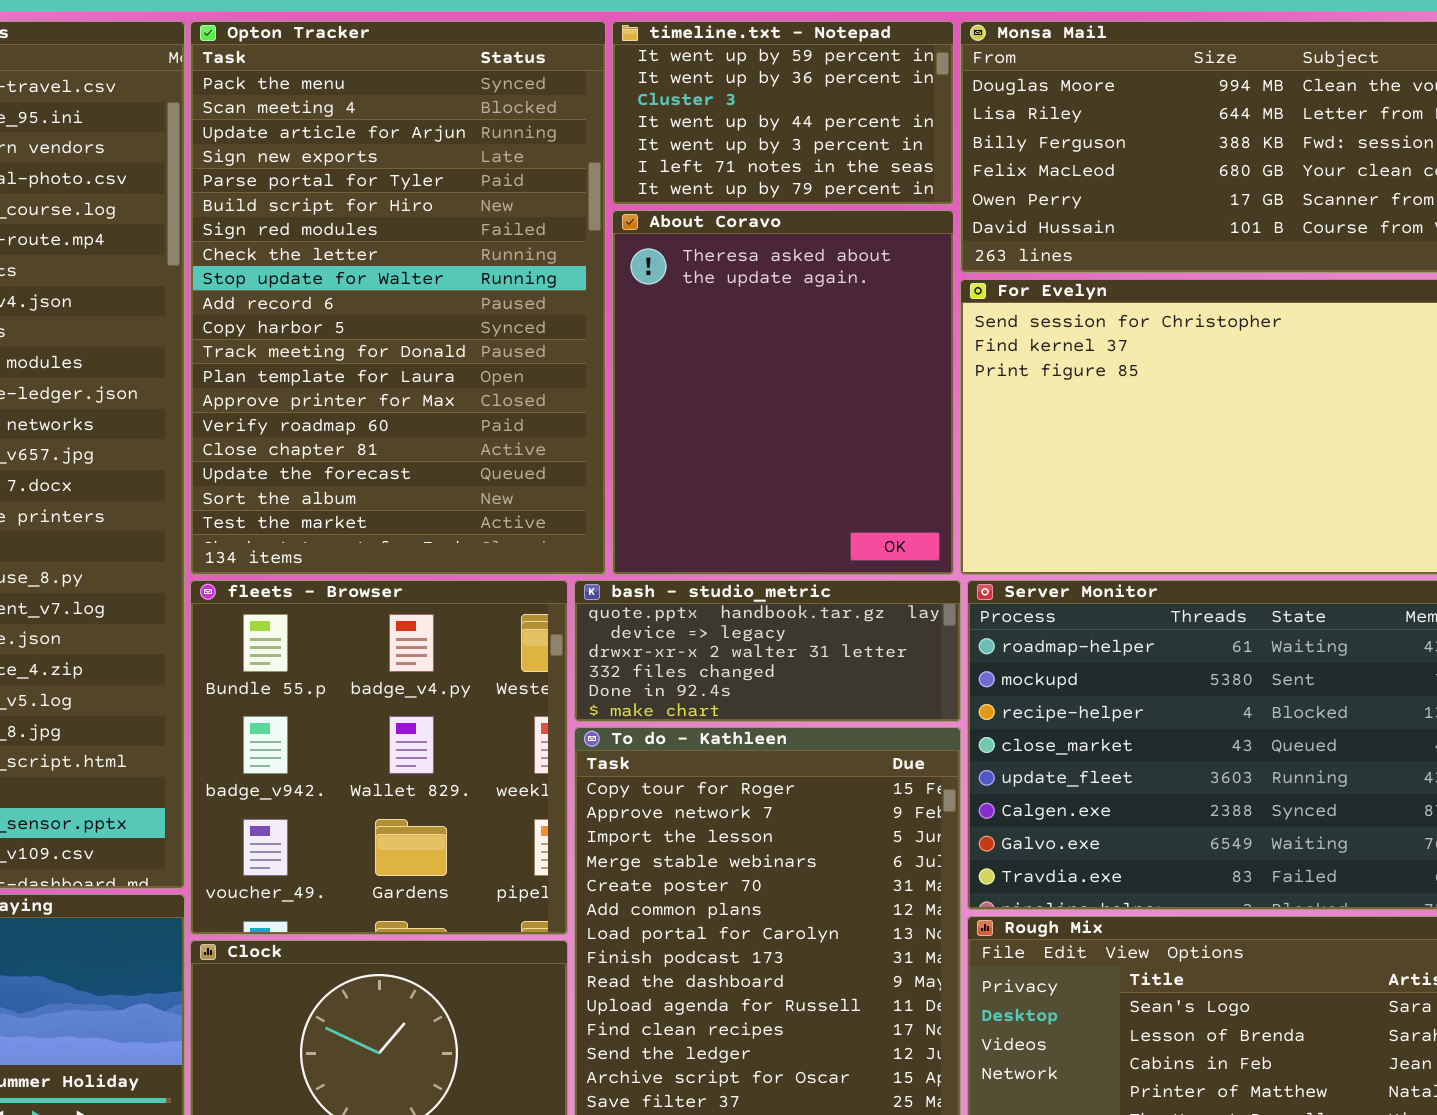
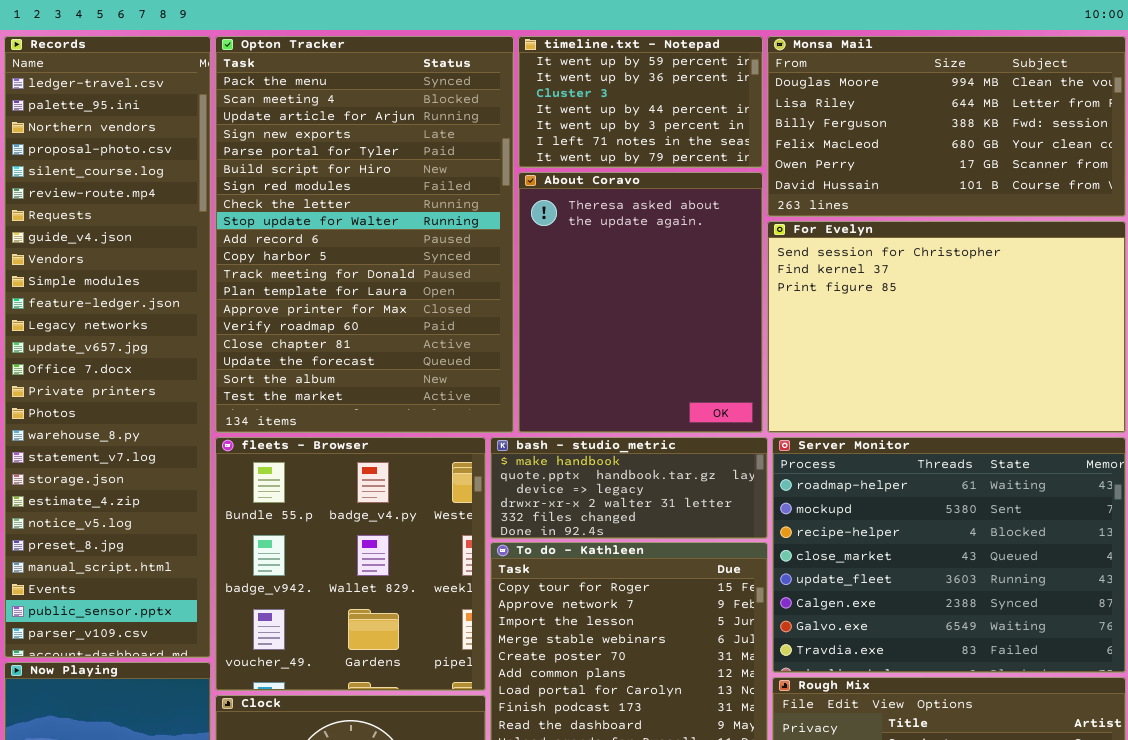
bash - studio_metric: [574,580,961,722] -> [490,437,768,539], scrolled up 1 row

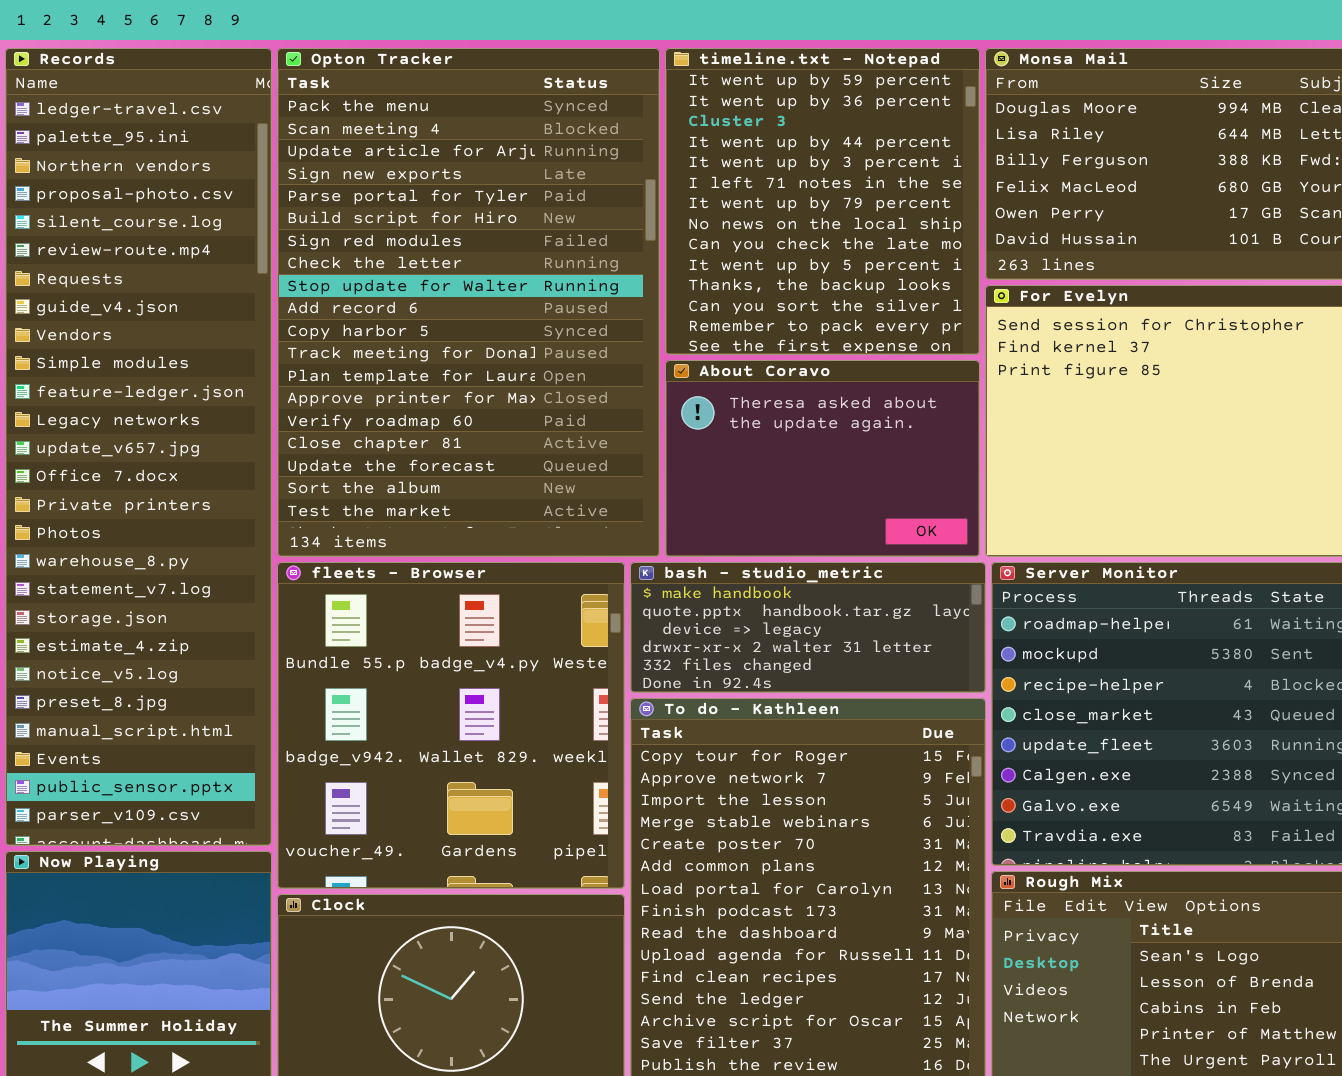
timeline.txt - Notepad: [518,36,763,168] -> [665,48,980,355], resized
About Coravo: [518,172,763,433] -> [665,360,980,557], resized

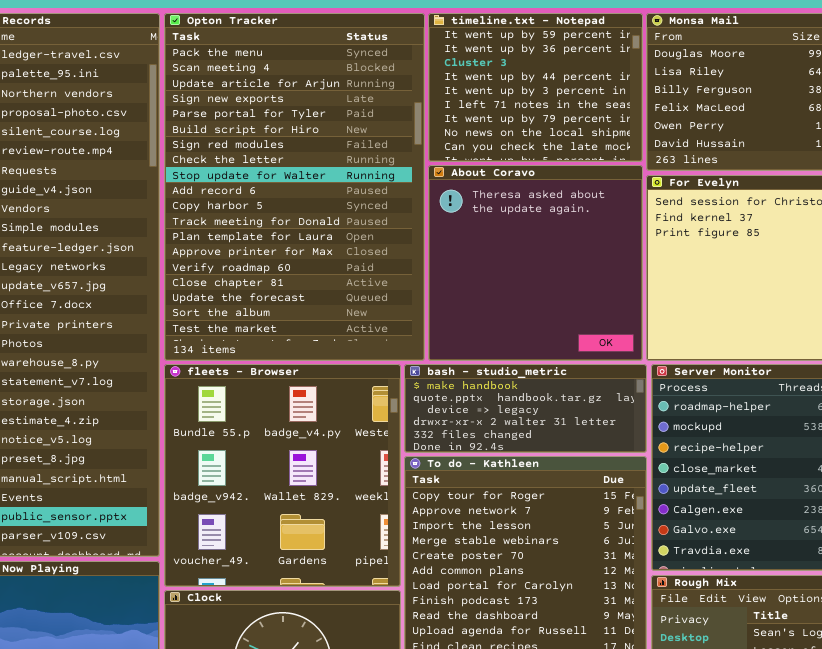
timeline.txt - Notepad: [665,48,980,355] -> [428,13,643,162], resized
About Coravo: [665,360,980,557] -> [428,165,643,361], resized

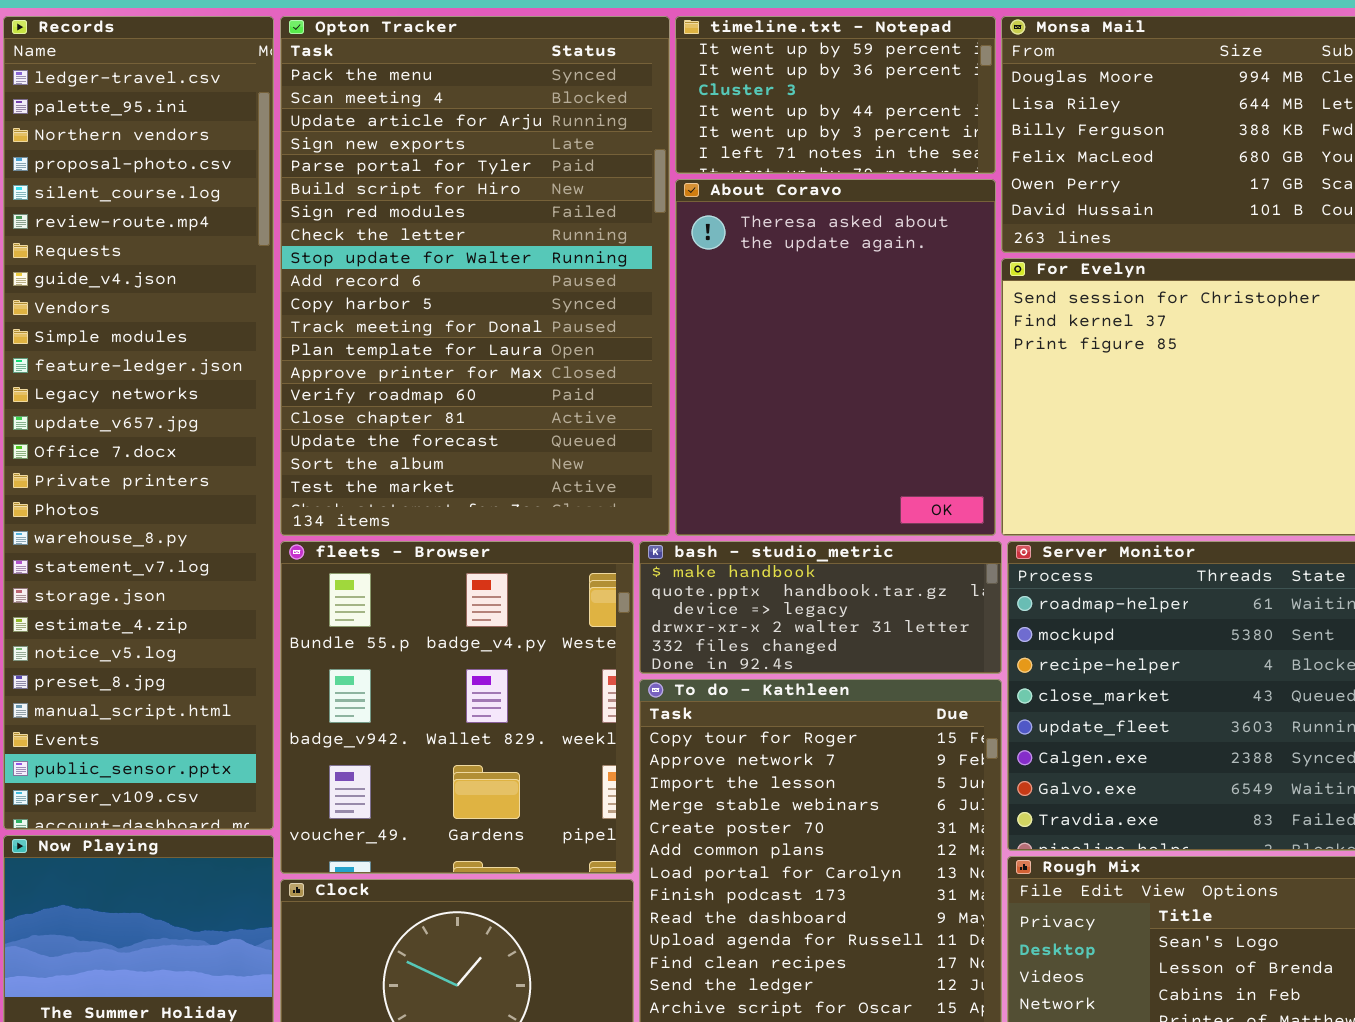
timeline.txt - Notepad: [428,13,643,162] -> [675,16,996,174], resized
About Coravo: [428,165,643,361] -> [675,179,996,536], resized

